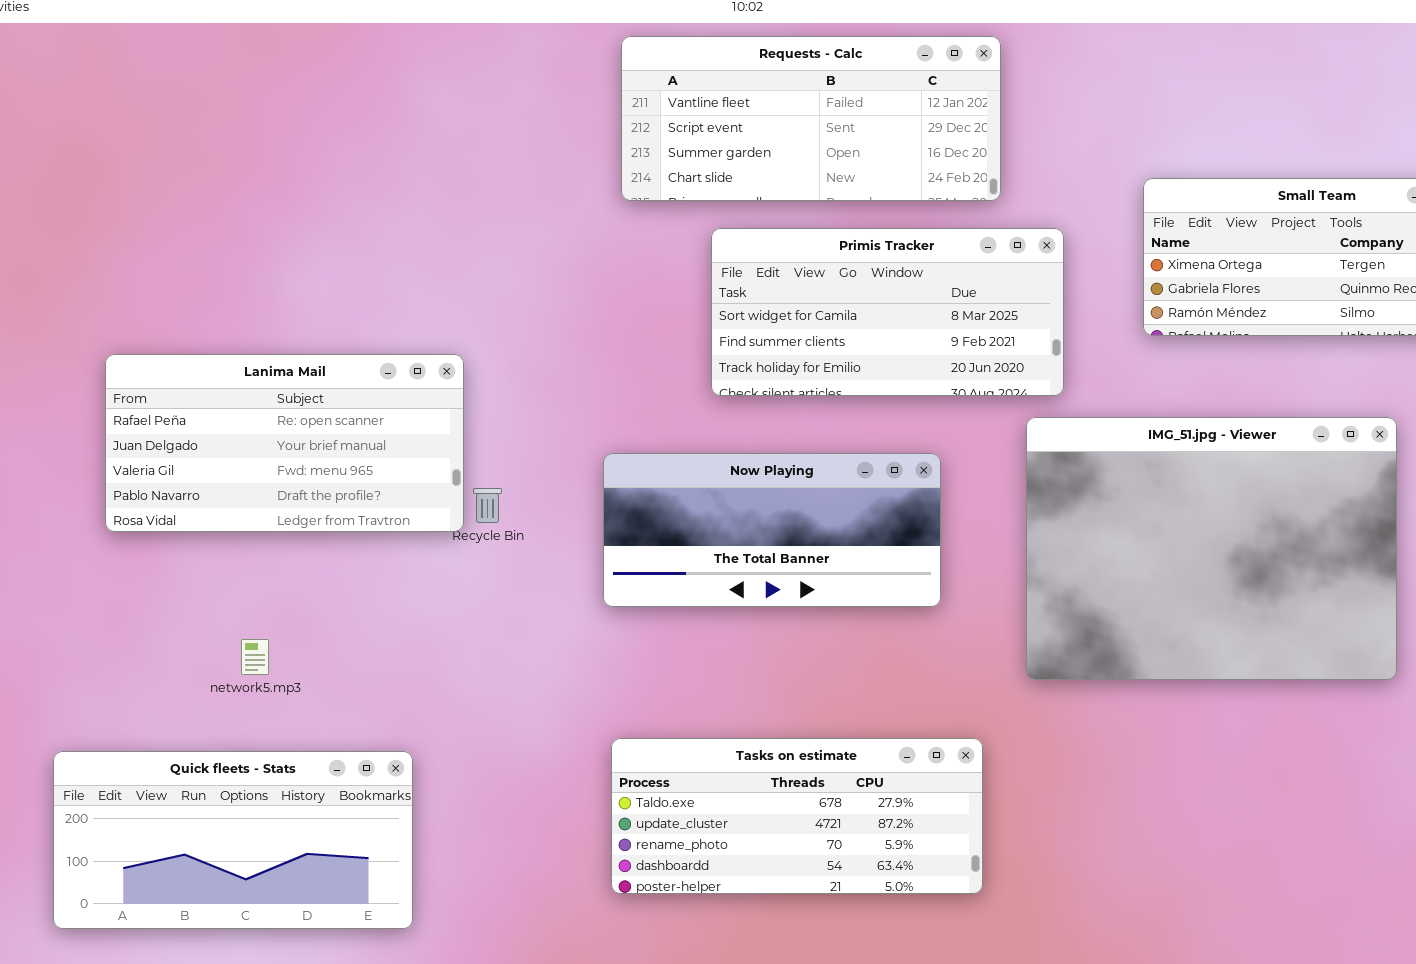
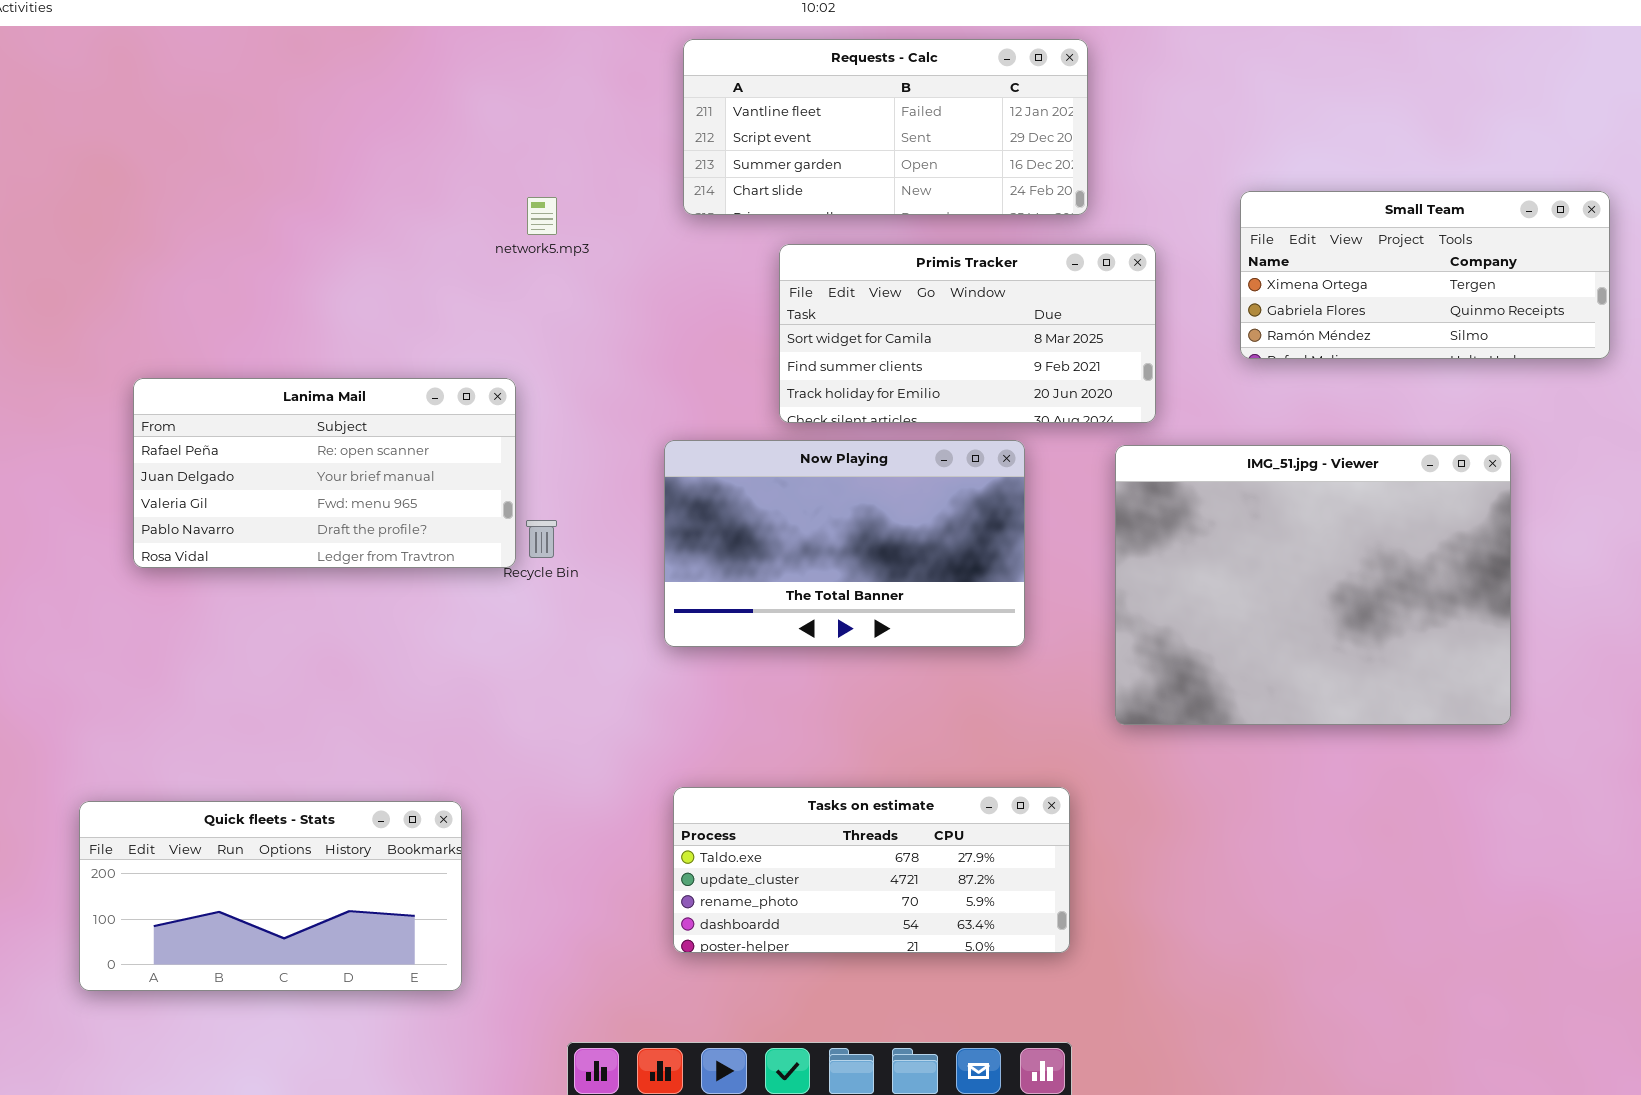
Now Playing: [603,453,941,607] -> [664,440,1025,647], resized
network5.mp3: [241,639,269,675] -> [527,197,557,235], moved

